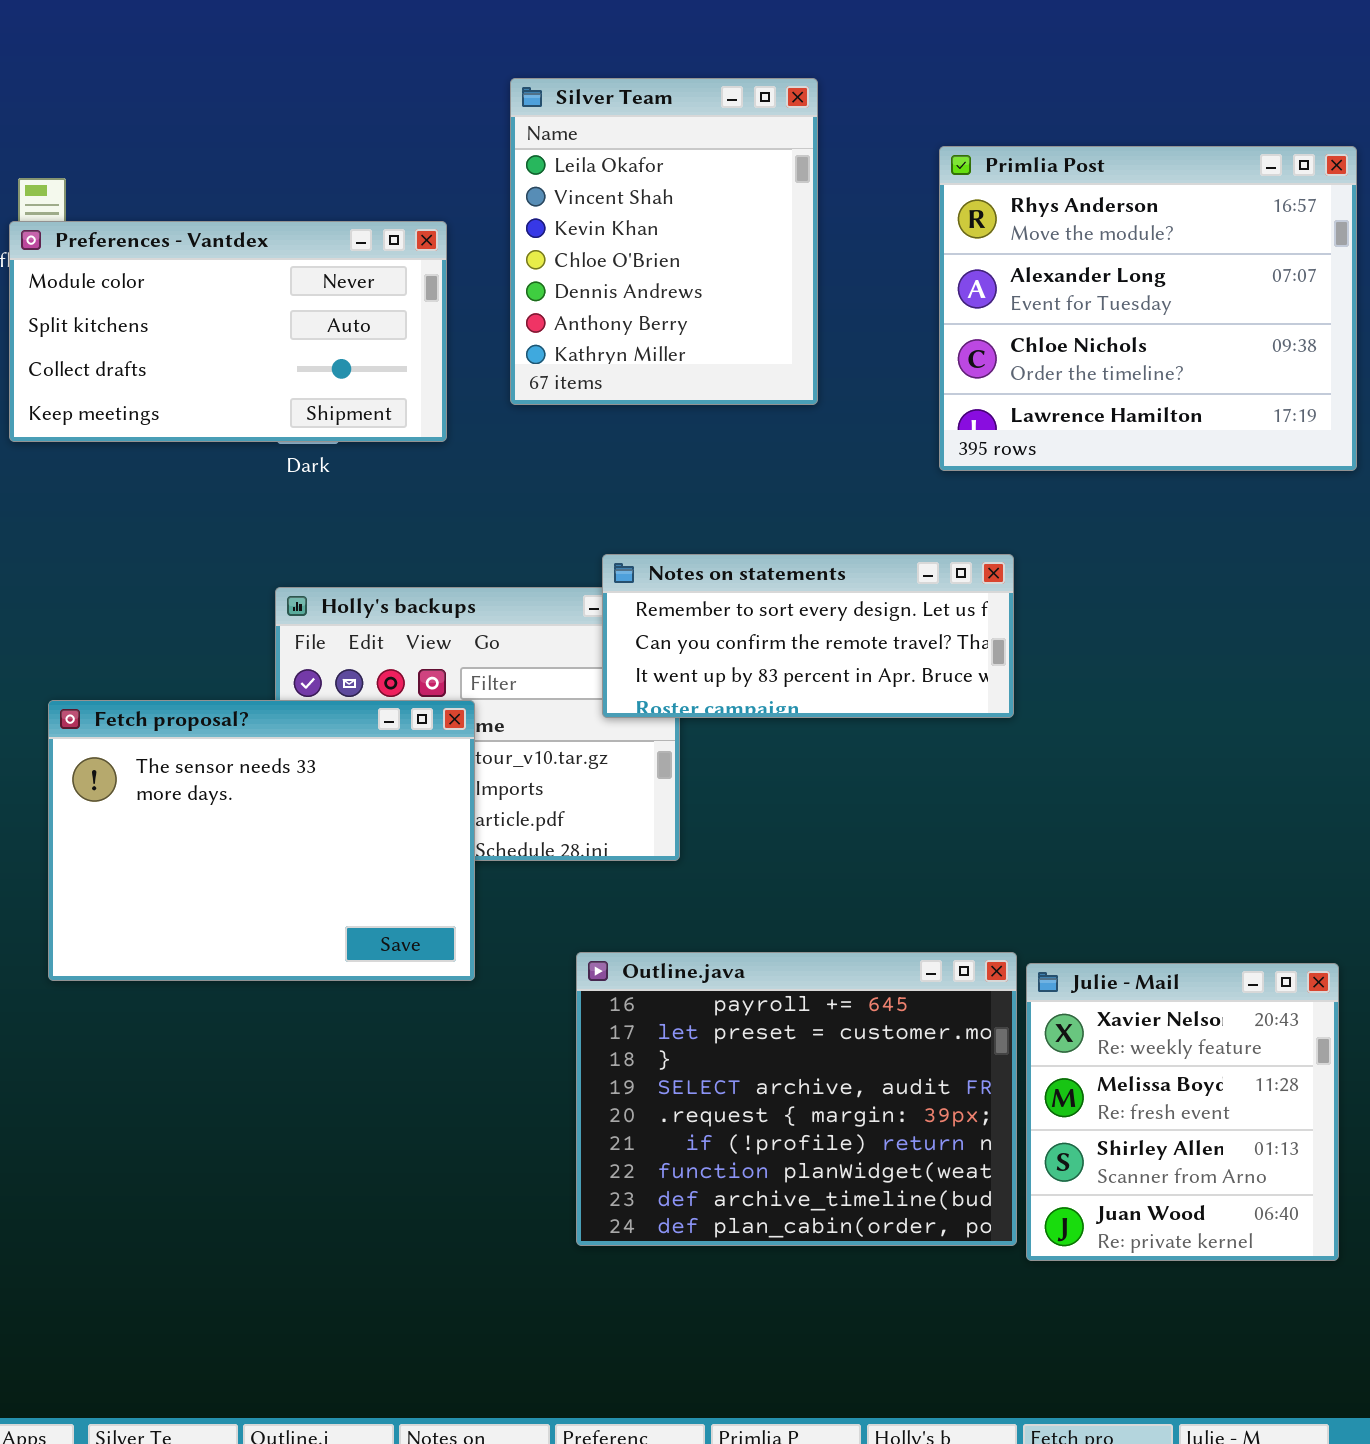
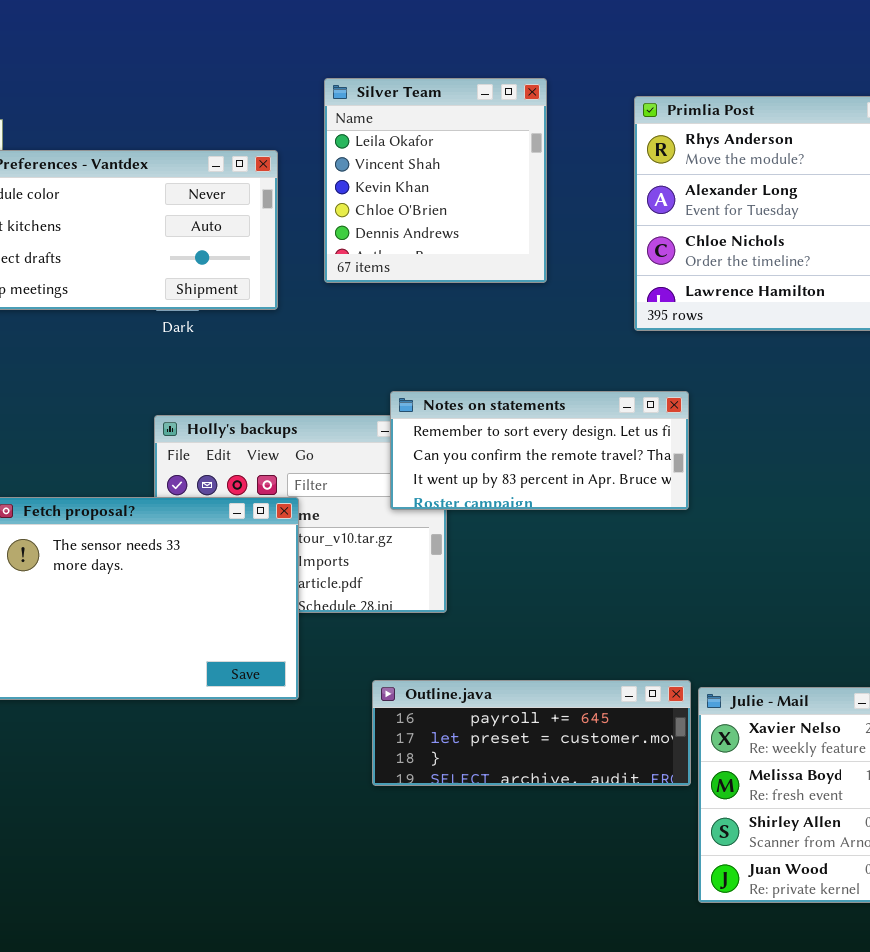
Silver Team: [510,78,818,405] -> [324,78,547,283], resized
Outline.java: [576,952,1017,1246] -> [372,680,691,786], resized

